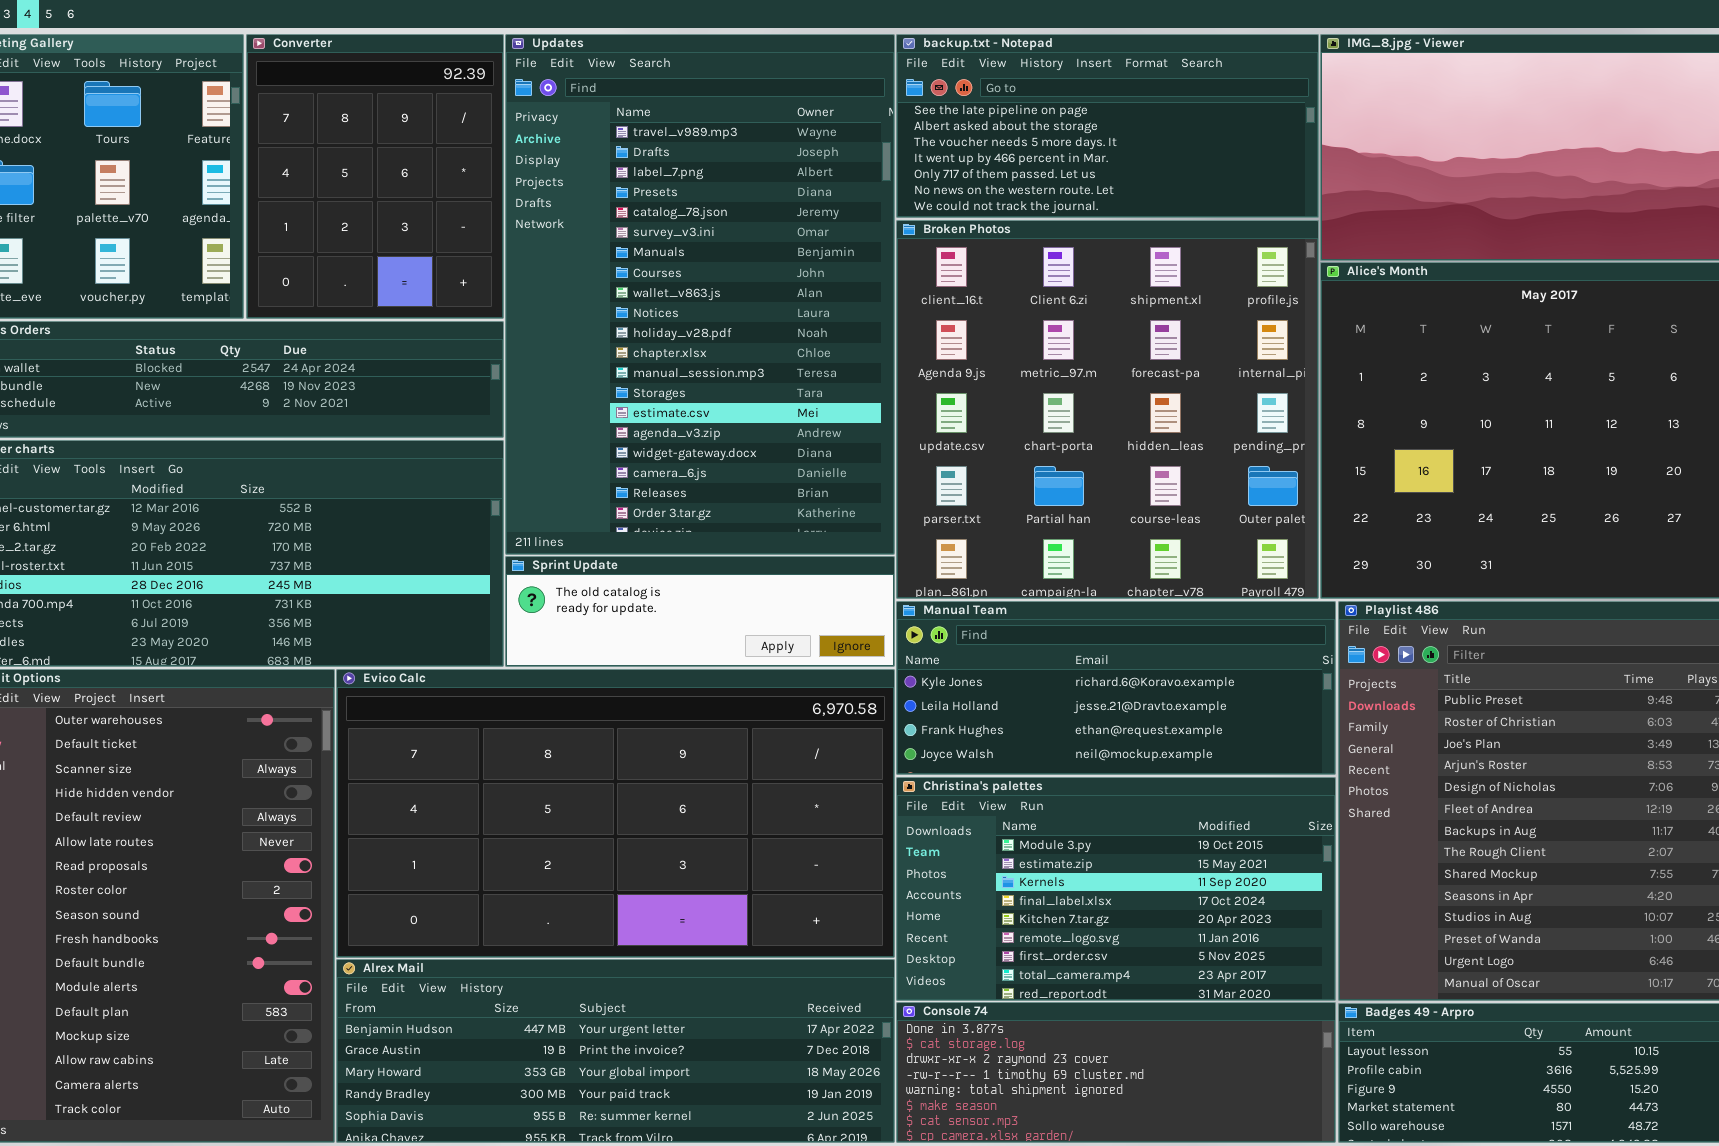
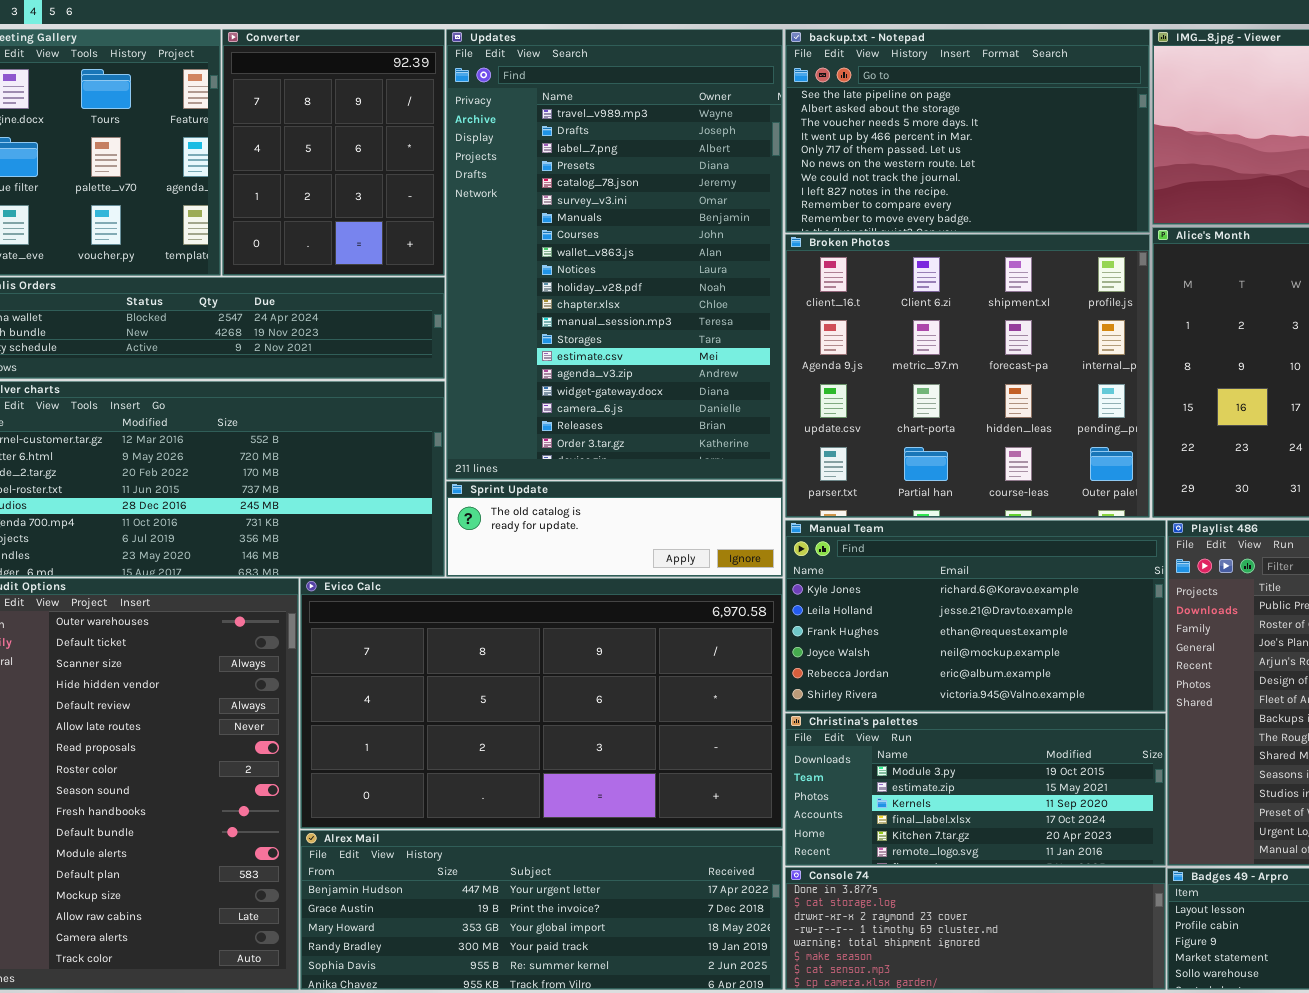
backup.txt - Notepad: [896,34,1319,218] -> [785,29,1150,233], resized
Broken Photos: [896,220,1319,599] -> [785,234,1150,518], resized
Manual Team: [896,601,1336,775] -> [785,520,1166,712], resized
Christina's palettes: [896,777,1336,1001] -> [785,713,1166,866], resized

